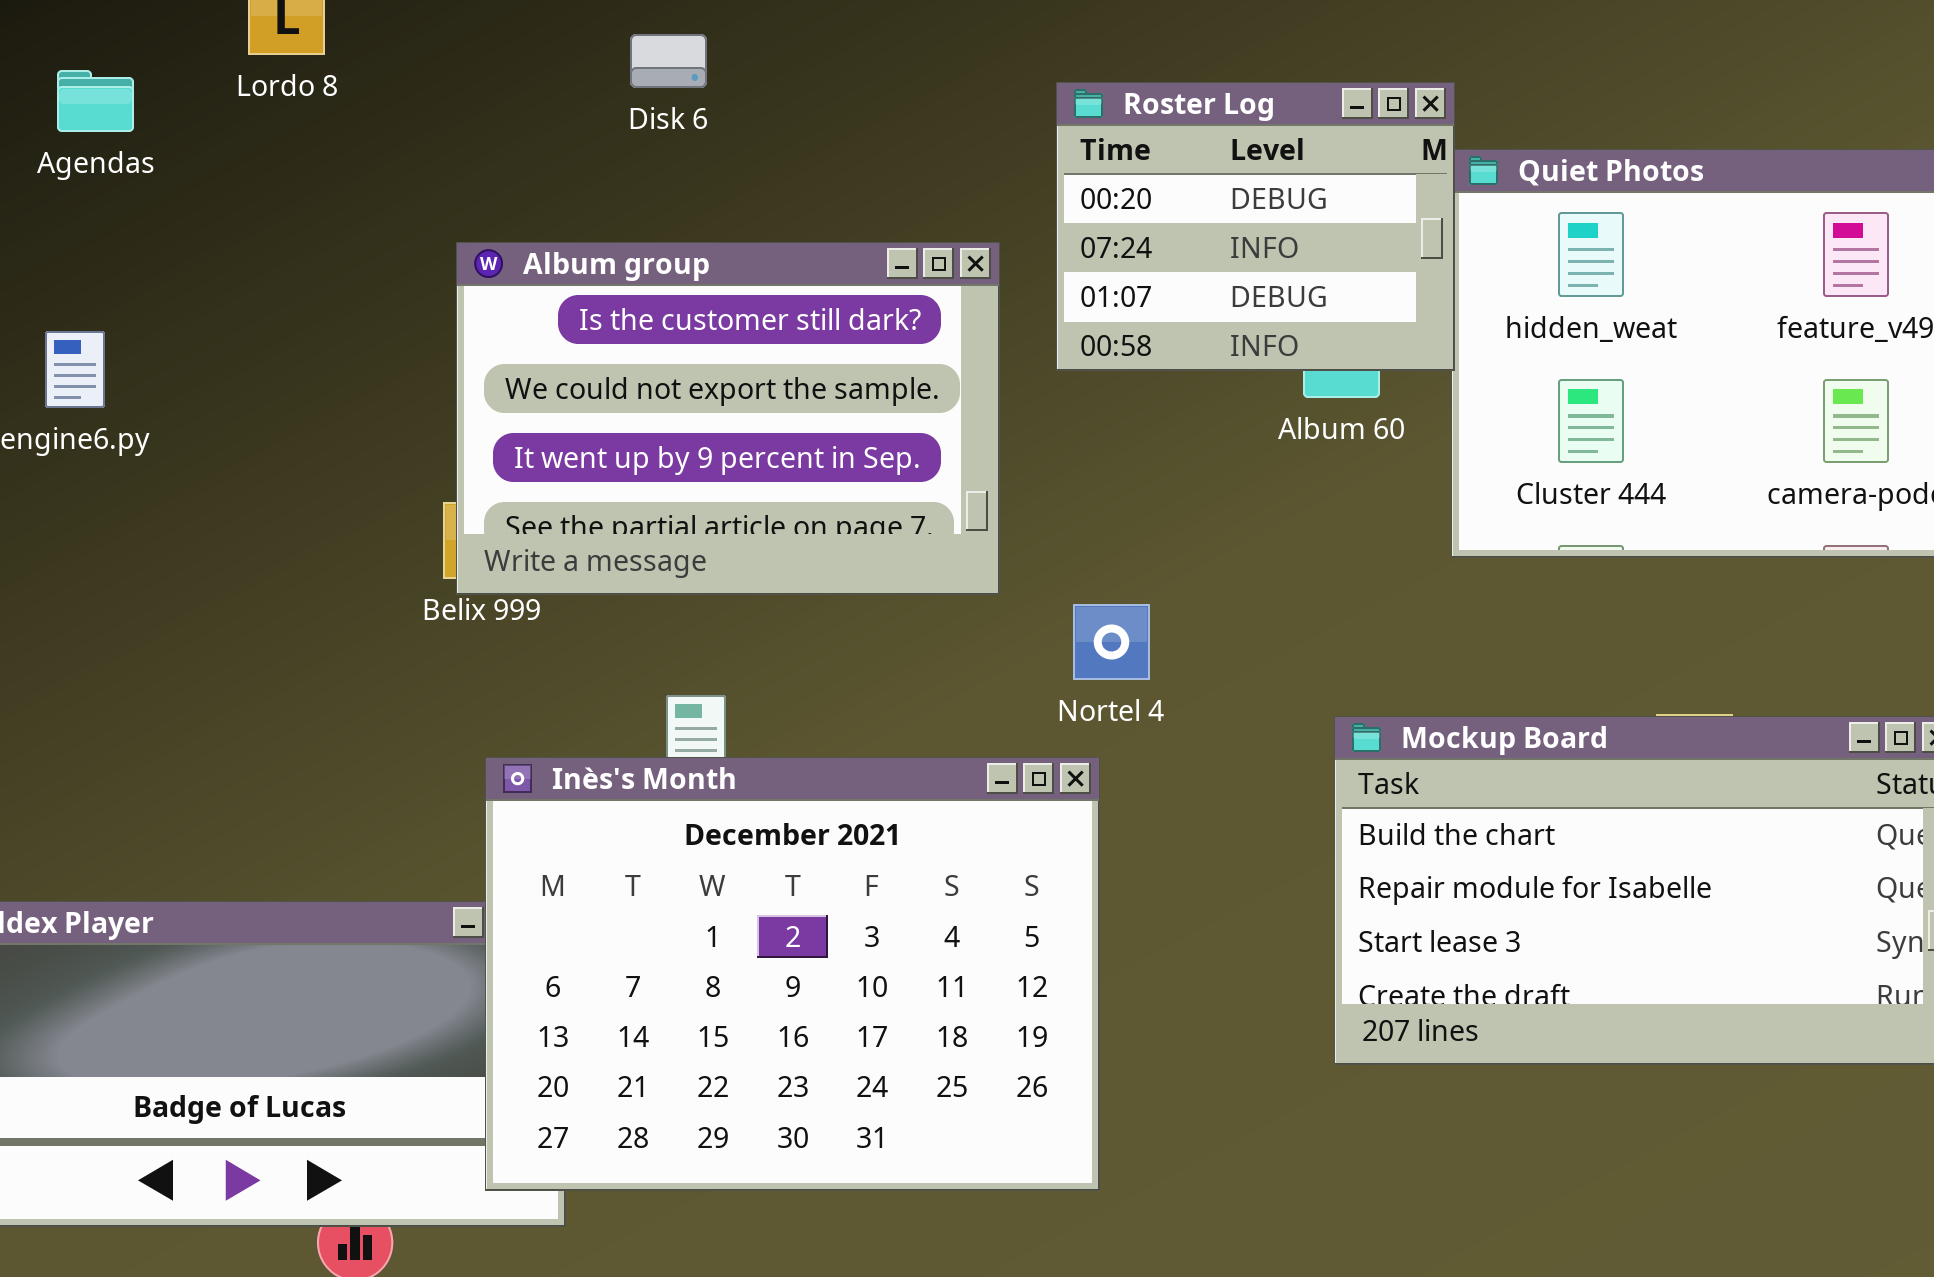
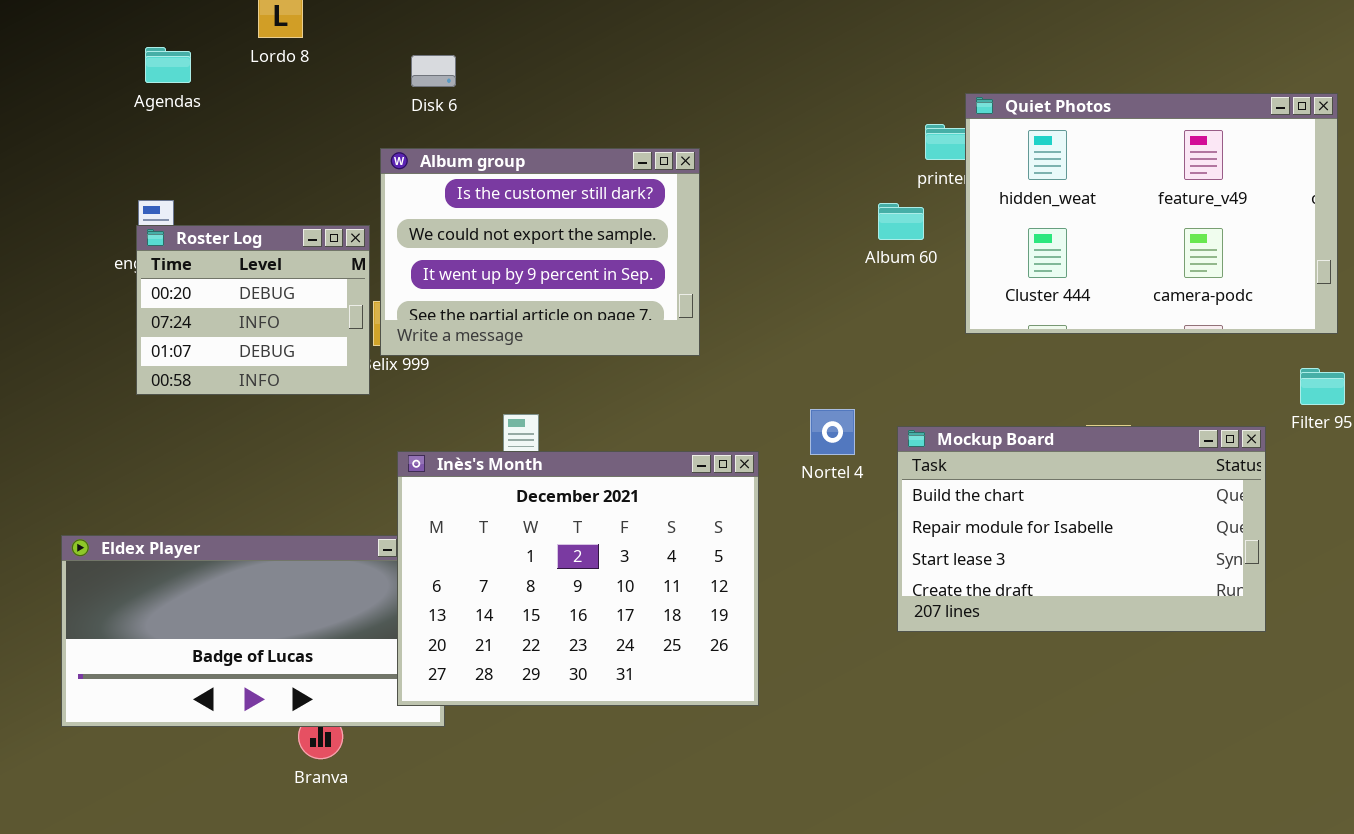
Disk 6: [630,34,707,88] -> [411,55,456,87], moved
Roster Log: [1056,82,1455,371] -> [136,225,370,395], moved
Nortel 4: [1073,604,1150,680] -> [810,409,855,455], moved

